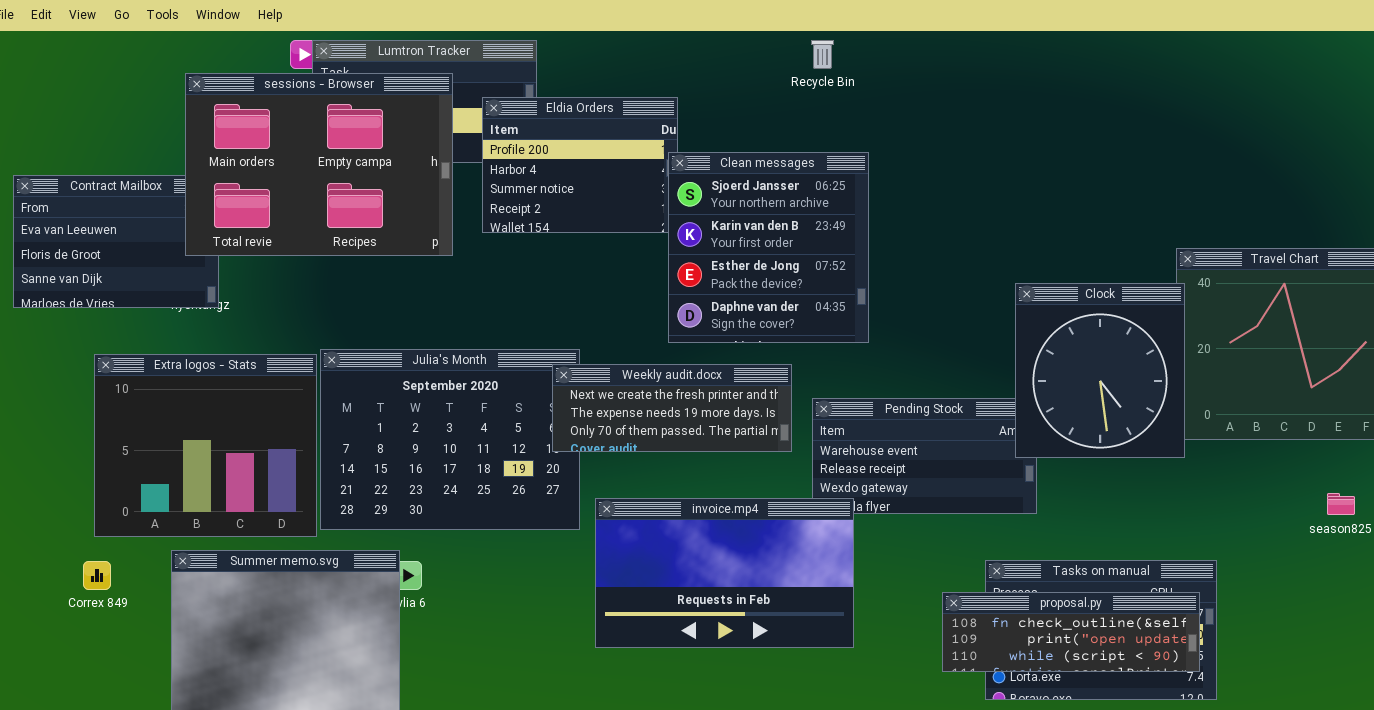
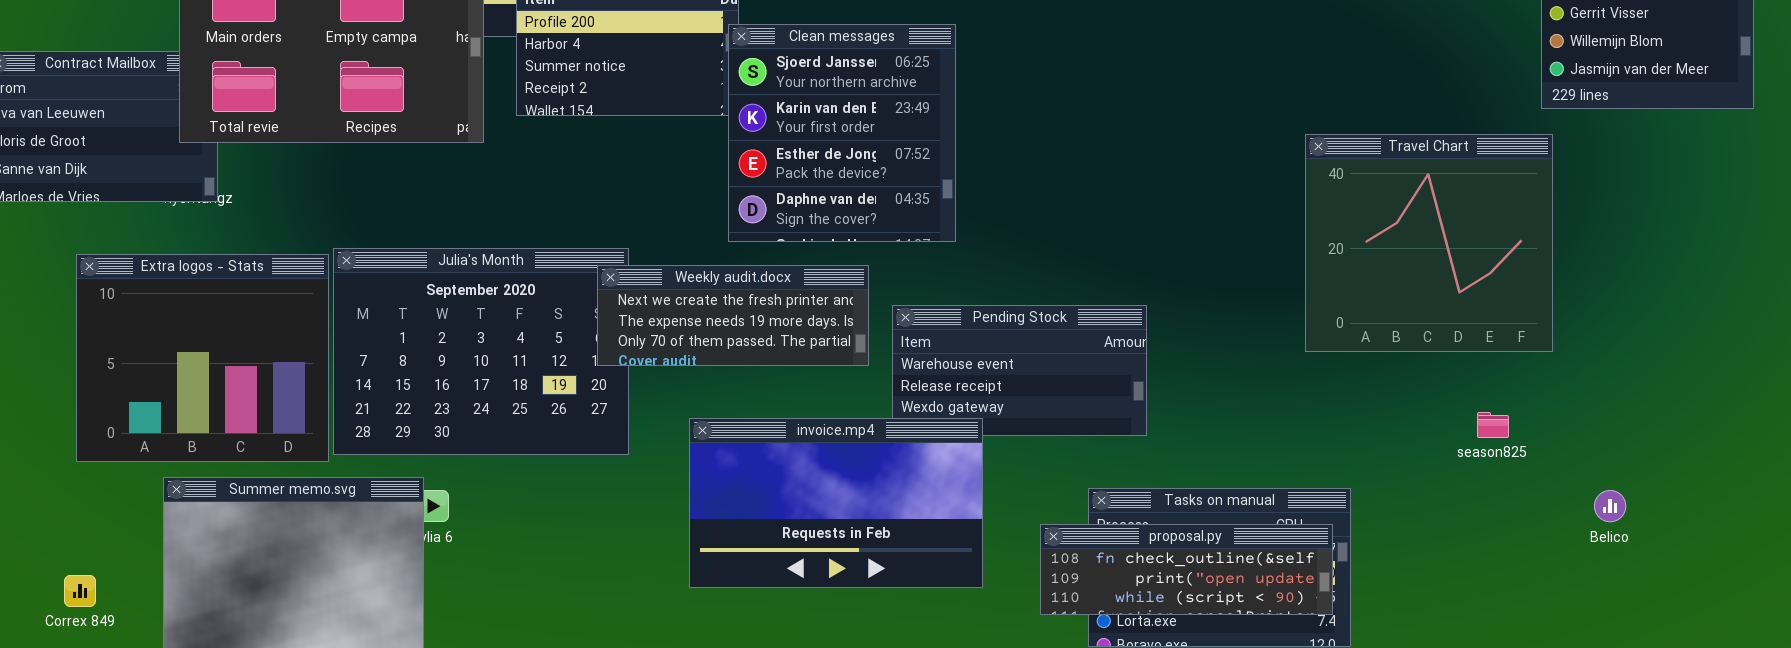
Clock: [1015,283,1185,458] -> none, closed
invoice.mp4: [595,498,854,648] -> [689,418,983,588], moved
Correx 849: [83,561,111,590] -> [64,575,96,607], moved

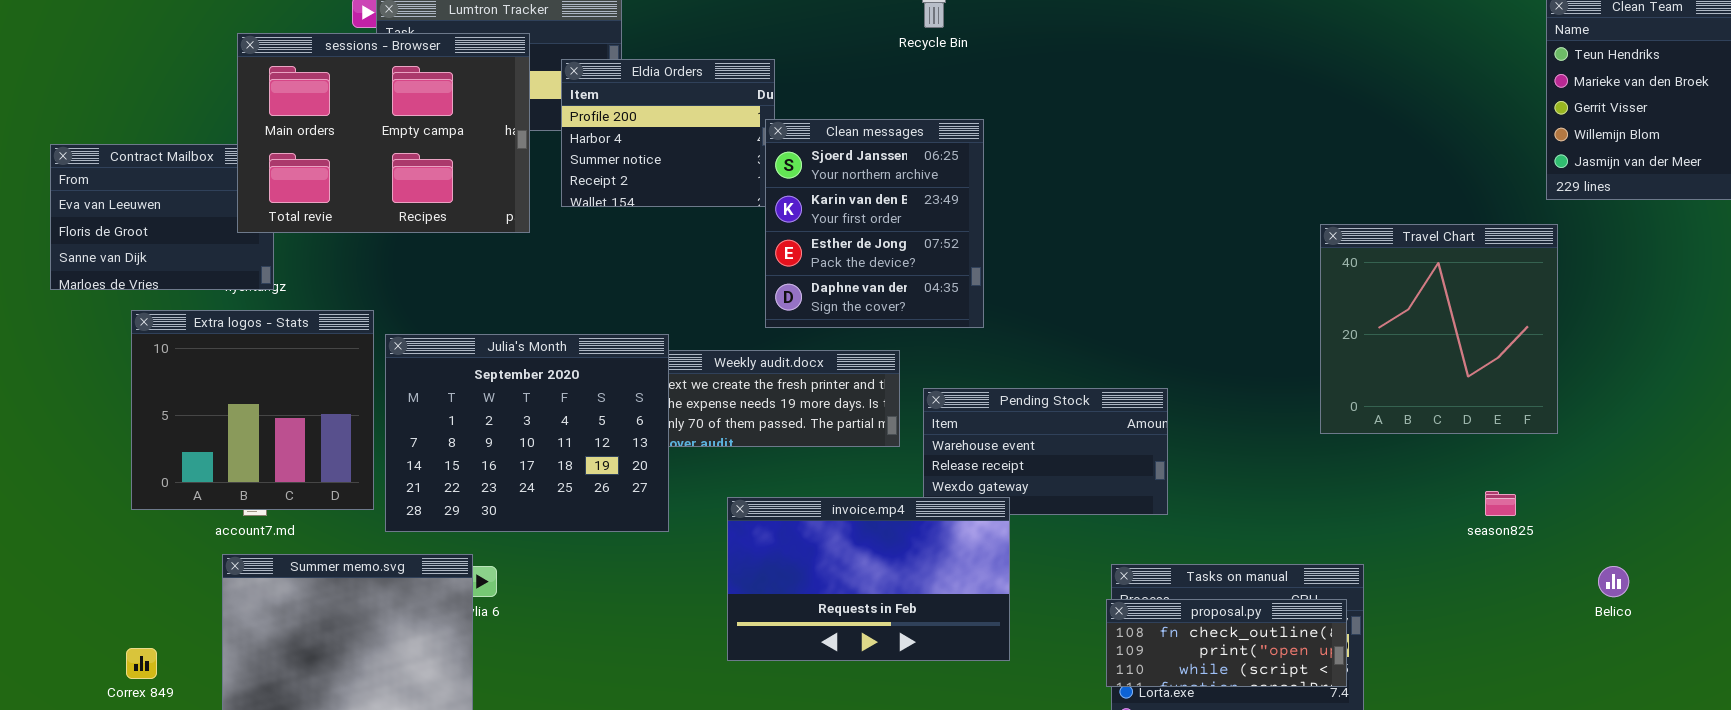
Julia's Month: [333,248,629,455] -> [385,334,669,532], raised
Extra logos - Stats: [76,254,329,462] -> [131,310,374,510], moved
proposal.py: [1040,524,1333,615] -> [1106,599,1347,687], resized

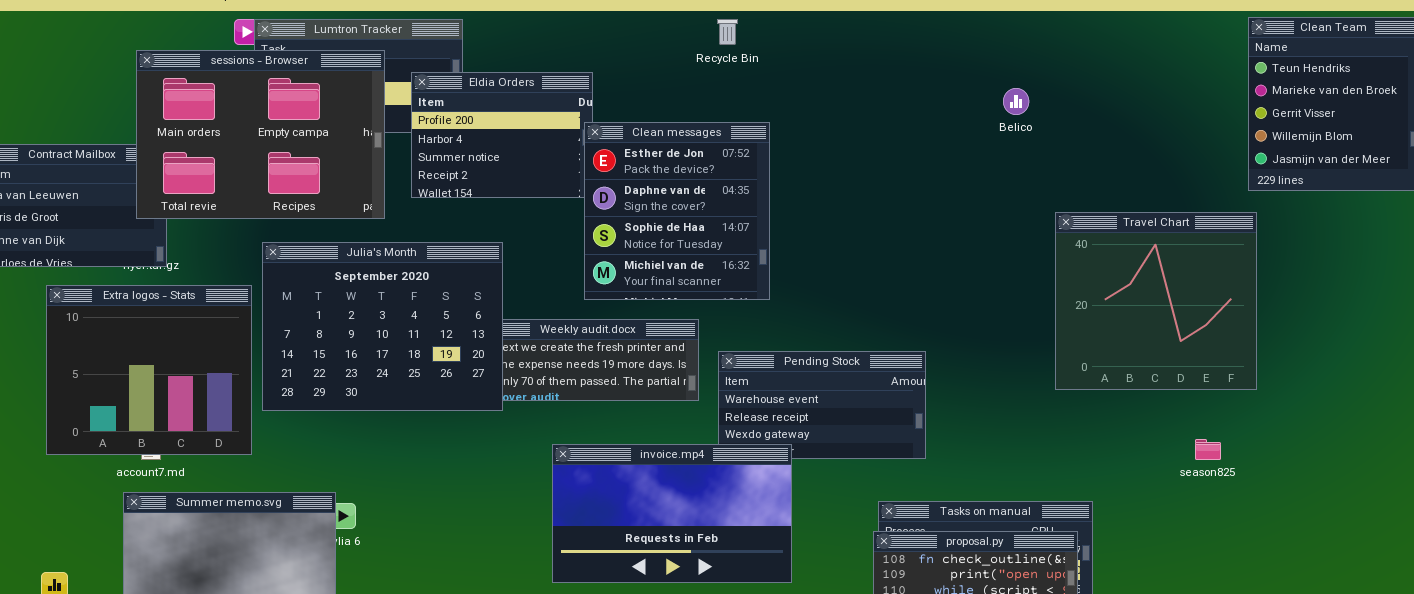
Clean messages: [765,119,984,328] -> [584,122,770,300], scrolled down 2 rows
Julia's Month: [385,334,669,532] -> [262,242,503,411], moved
Belico: [1598,566,1629,597] -> [1003,88,1029,115], moved

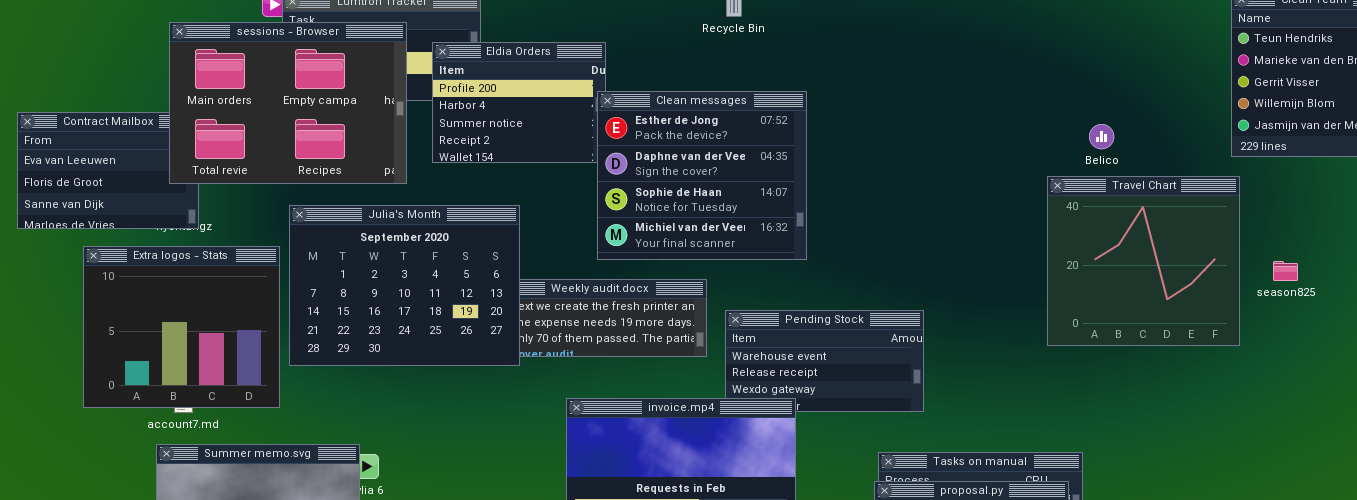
Belico: [1003,88,1029,115] -> [1089,124,1114,149], moved
Clean messages: [584,122,770,300] -> [597,91,807,260], resized
season825: [1195,439,1221,460] -> [1273,261,1298,281], moved

